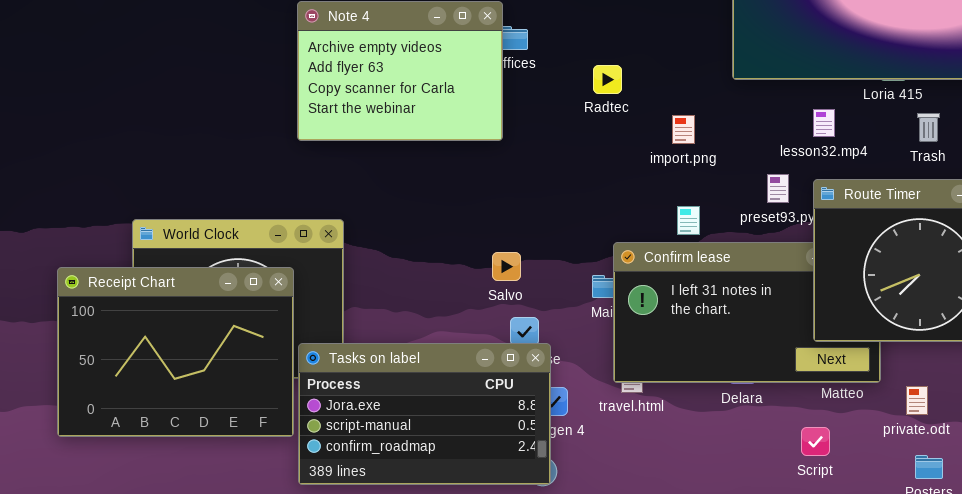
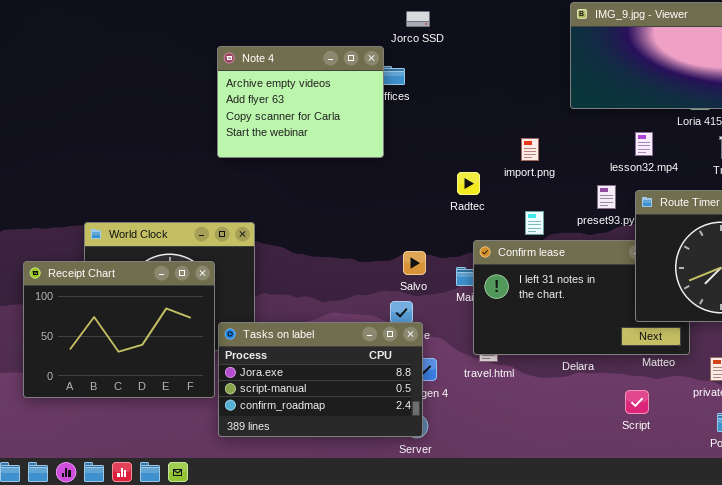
Radtec: [593,65,622,94] -> [457,172,480,195], moved
Salvo: [492,252,521,281] -> [403,251,426,275], moved

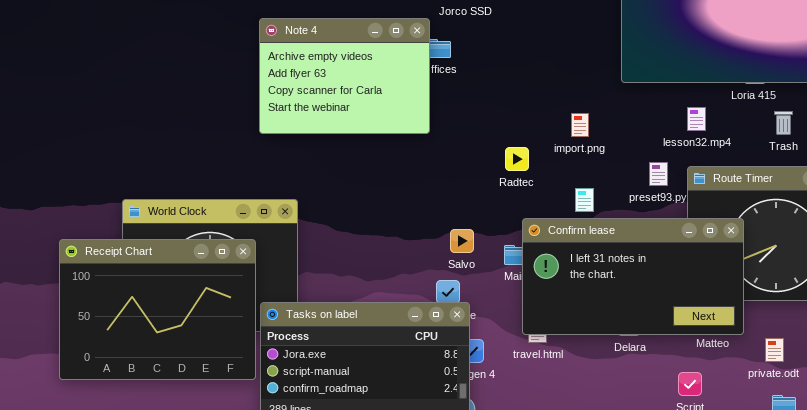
Confirm lease: [473,240,690,355] -> [522,218,744,335], raised

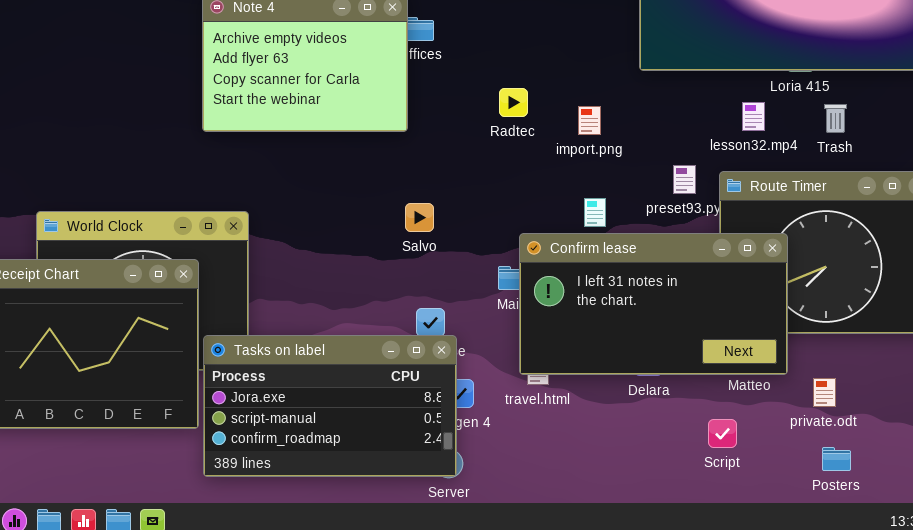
lesson32.mp4: [687,107,706,131] -> [742,102,765,131], moved
Radtec: [505,147,529,171] -> [499,88,528,117], moved
Salvo: [450,229,474,253] -> [405,203,434,232], moved

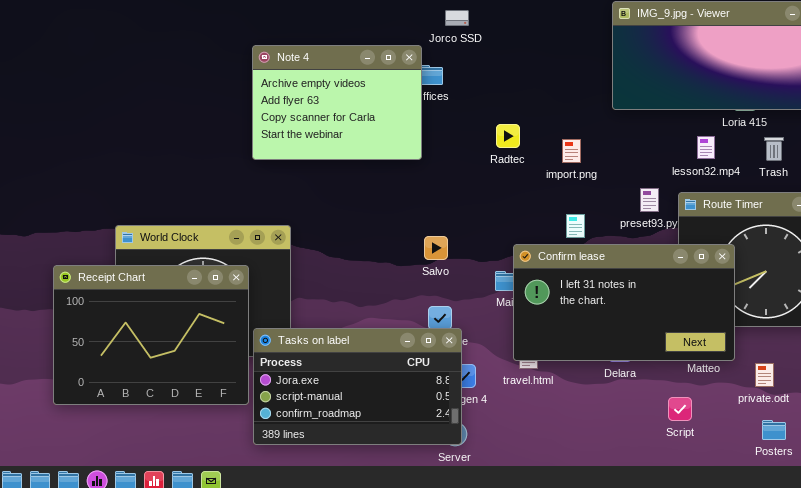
Salvo: [405,203,434,232] -> [424,236,448,260], moved

